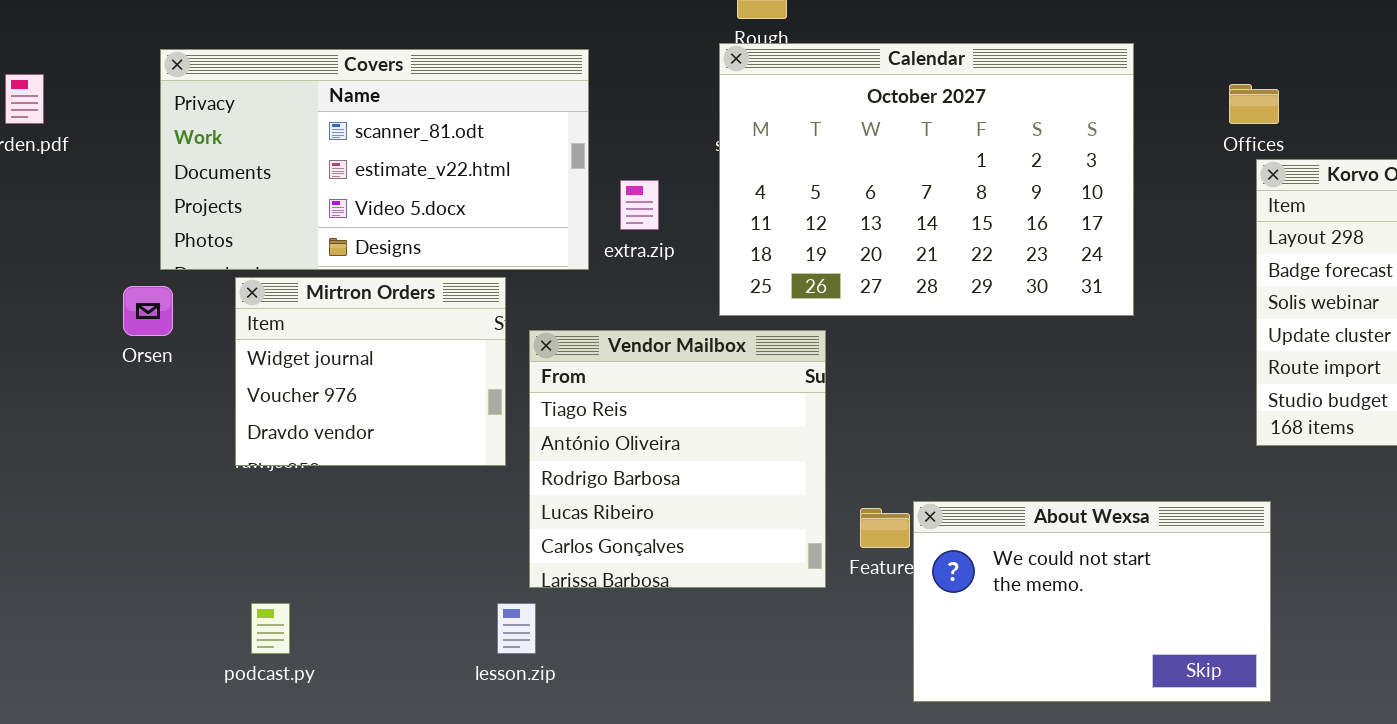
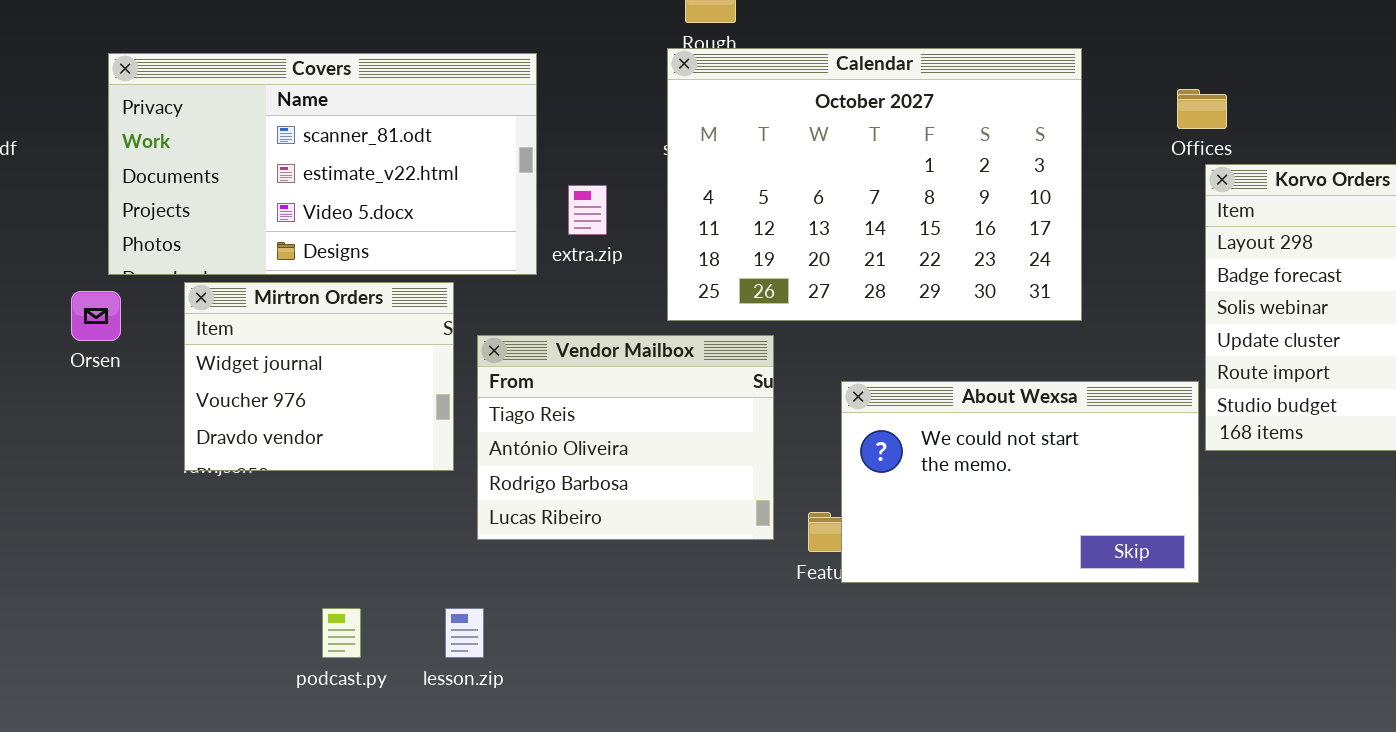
Vendor Mailbox: [529,330,826,588] -> [477,335,774,540], resized
About Wexsa: [913,501,1271,702] -> [841,381,1199,583], moved
podcast.py: [251,603,290,654] -> [322,608,361,658], moved

